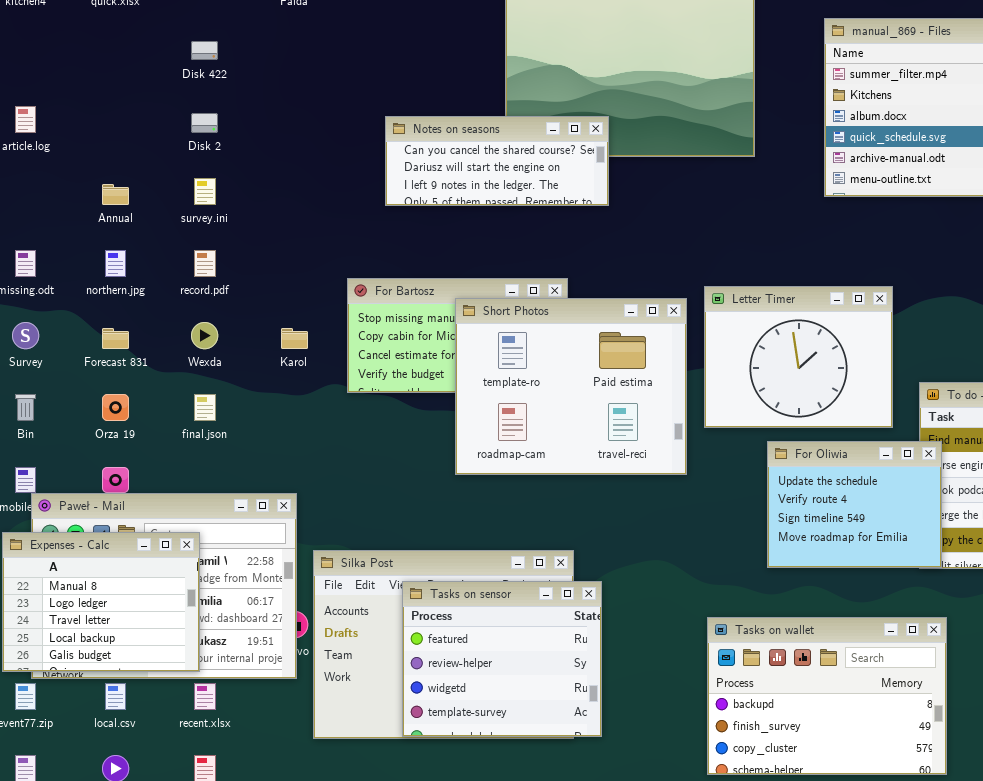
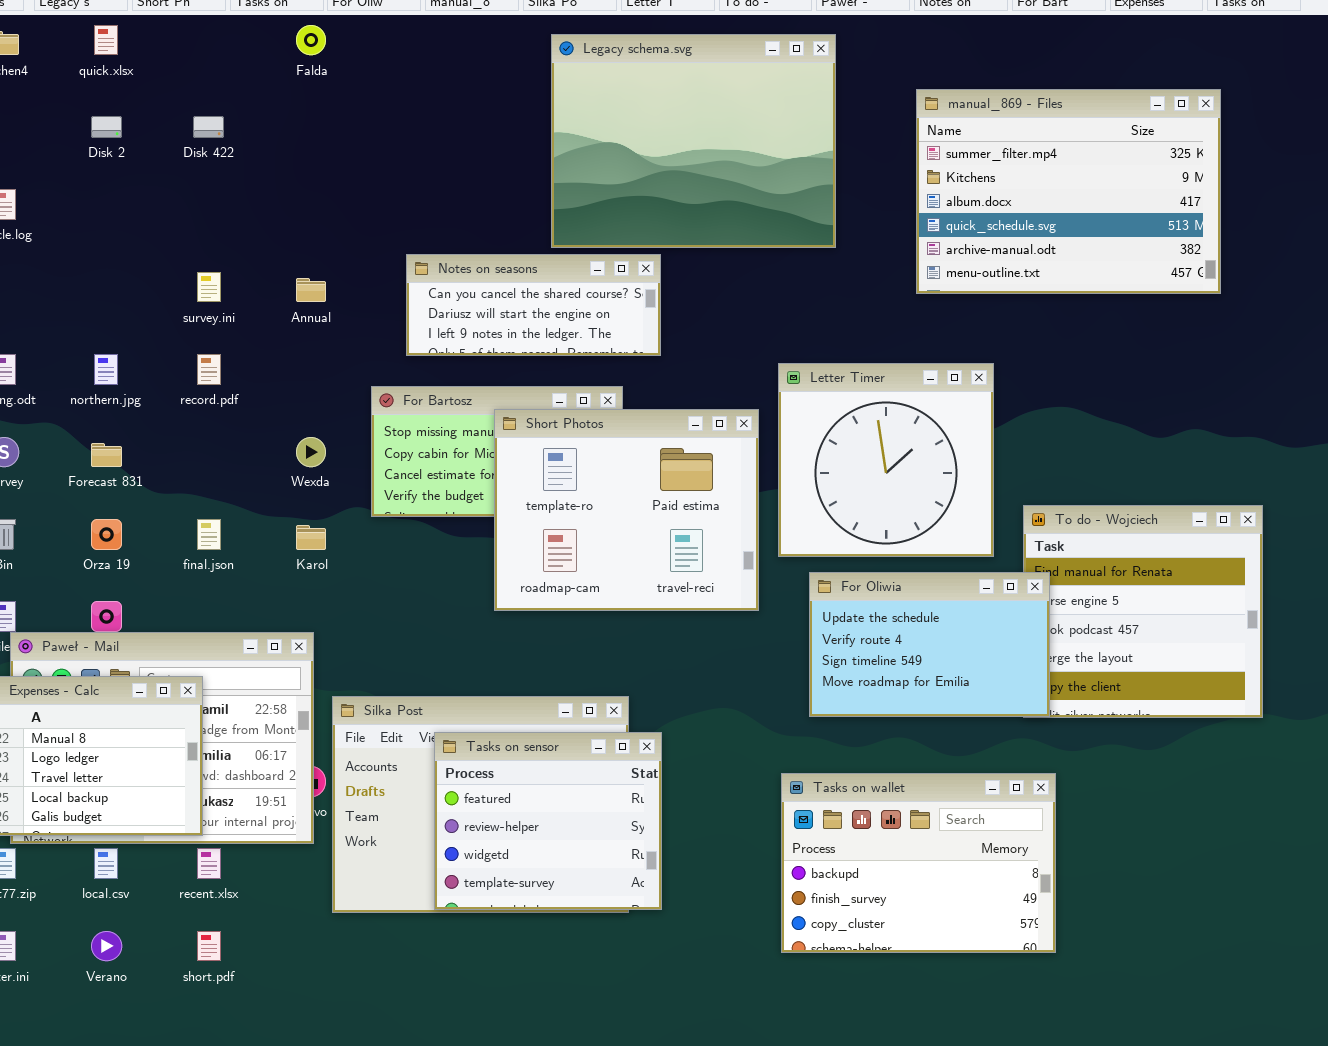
Disk 2: [191,113,218,133] -> [91,116,122,138], moved
Notes on seasons: [385,116,609,206] -> [406,254,661,356], moved
Annual: [102,184,129,205] -> [296,278,326,302], moved
Letter Timer: [704,286,893,428] -> [778,363,994,557], resized
Wexda: [191,322,218,349] -> [296,437,326,467], moved
Karol: [281,328,308,349] -> [296,525,326,550], moved
For Oliwia: [767,441,942,568] -> [809,572,1050,717], resized

